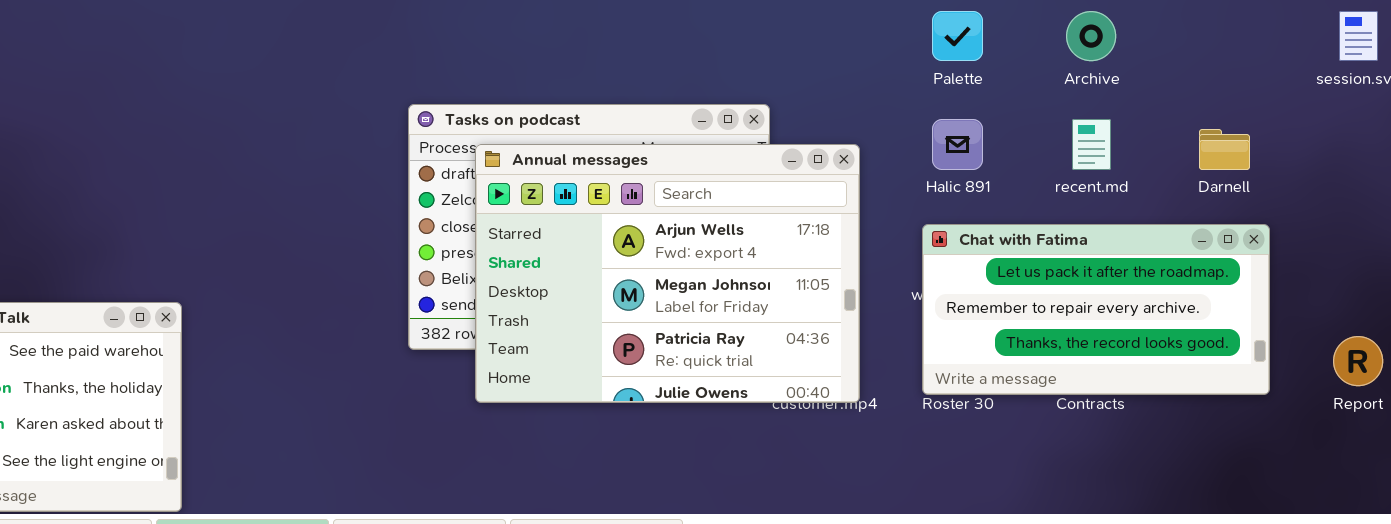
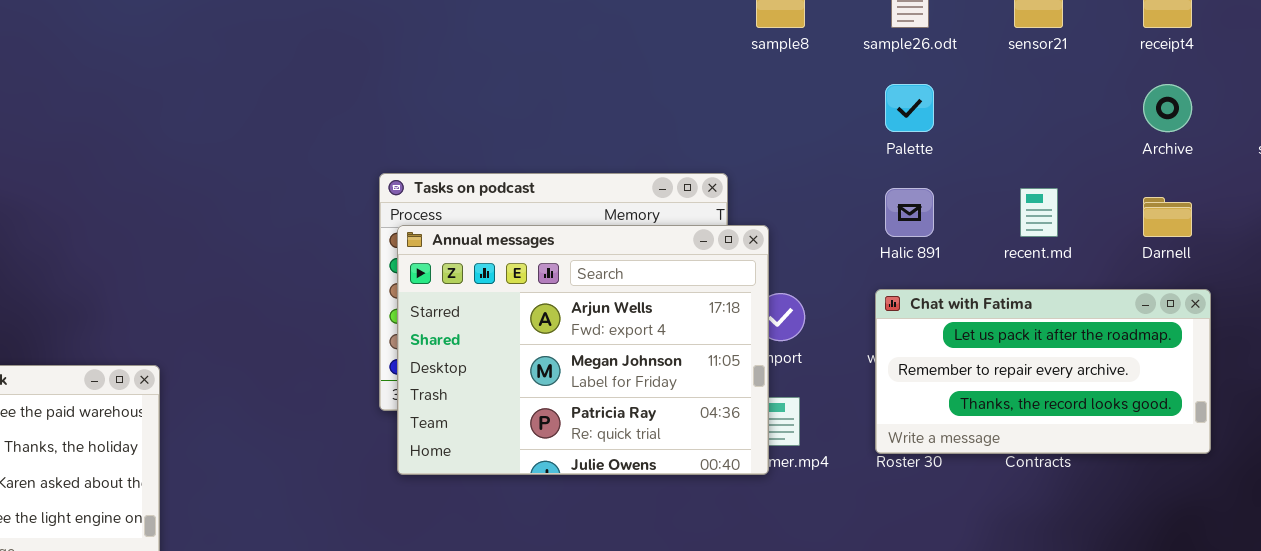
Archive: [1066,11,1116,61] -> [1143,84,1192,132], moved
Annual messages: [475,144,860,403] -> [397,225,769,475], moved

